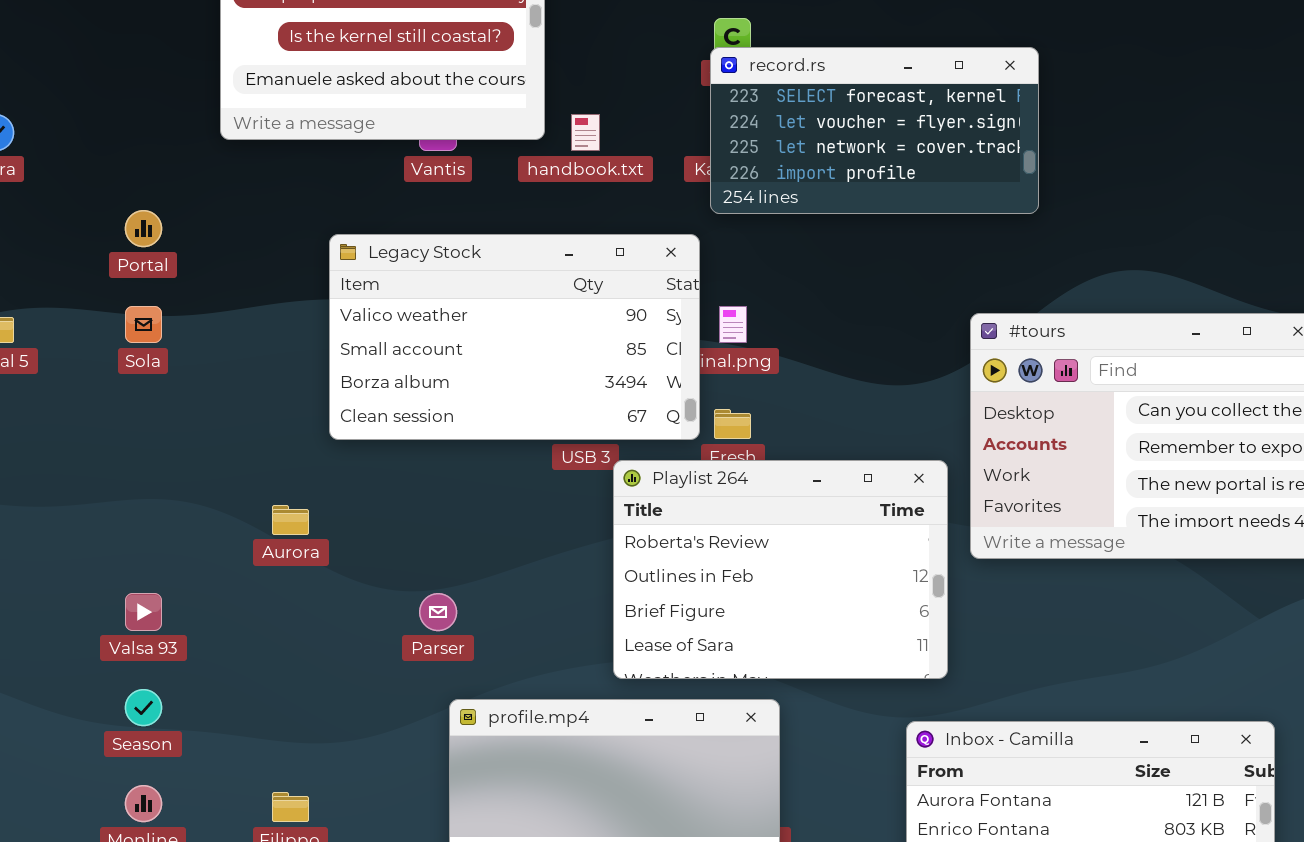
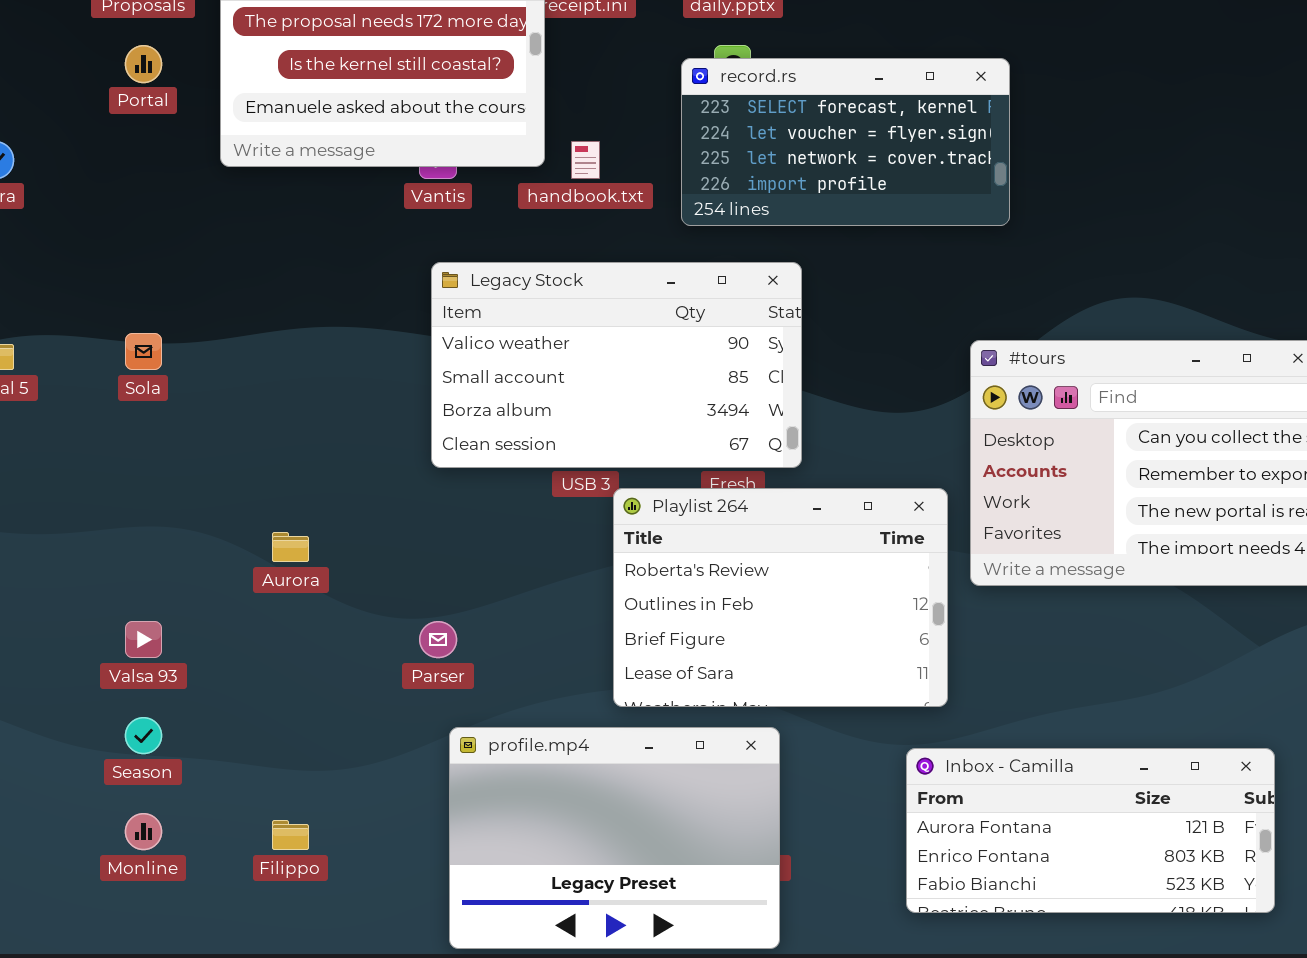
record.rs: [710,47,1039,214] -> [681,58,1010,226], moved
Portal: [125,210,162,247] -> [125,45,162,83], moved
Legacy Stock: [329,234,700,440] -> [431,262,802,468], moved

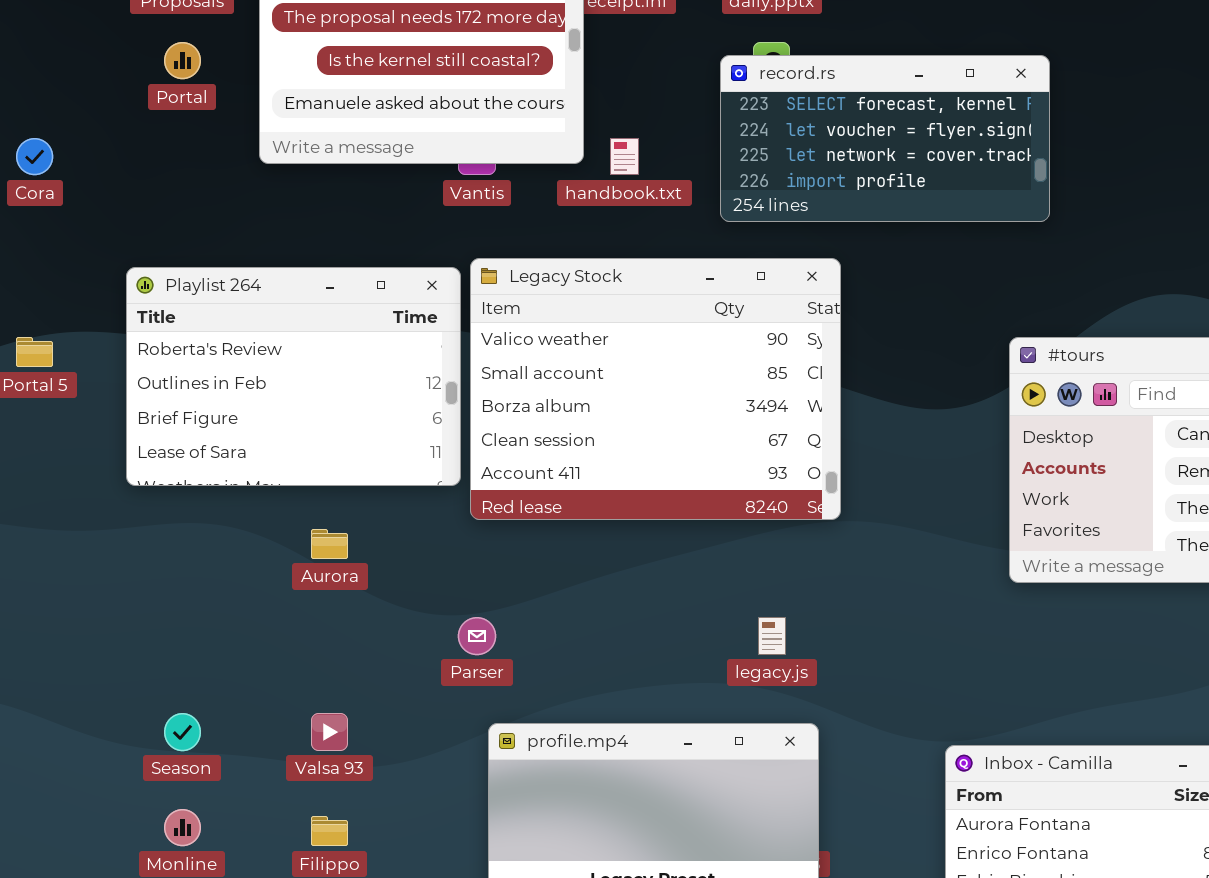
Legacy Stock: [431,262,802,468] -> [470,258,841,520], resized
Playlist 264: [613,488,948,707] -> [126,267,461,486], moved
Valsa 93: [125,621,162,658] -> [311,713,348,751], moved

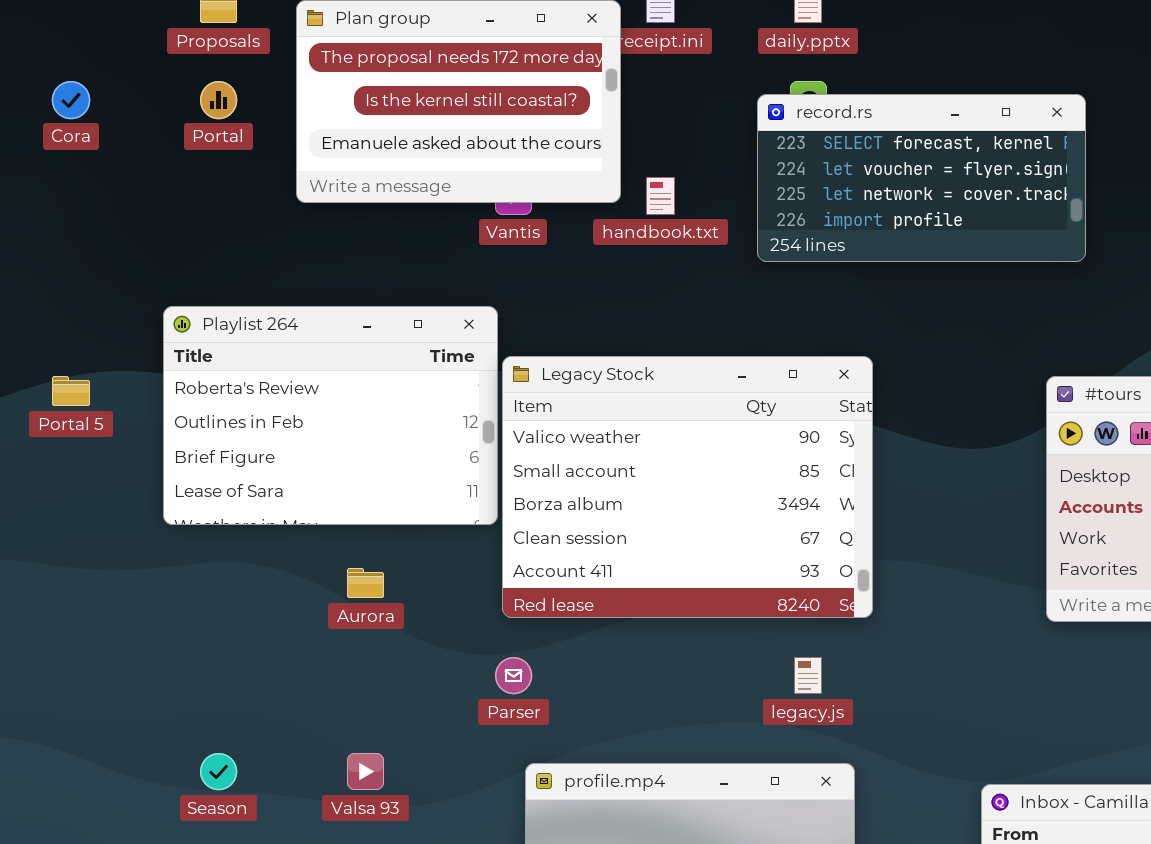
Cora: [16,138,53,175] -> [52,81,90,119], moved
Legacy Stock: [470,258,841,520] -> [502,356,873,618], moved

